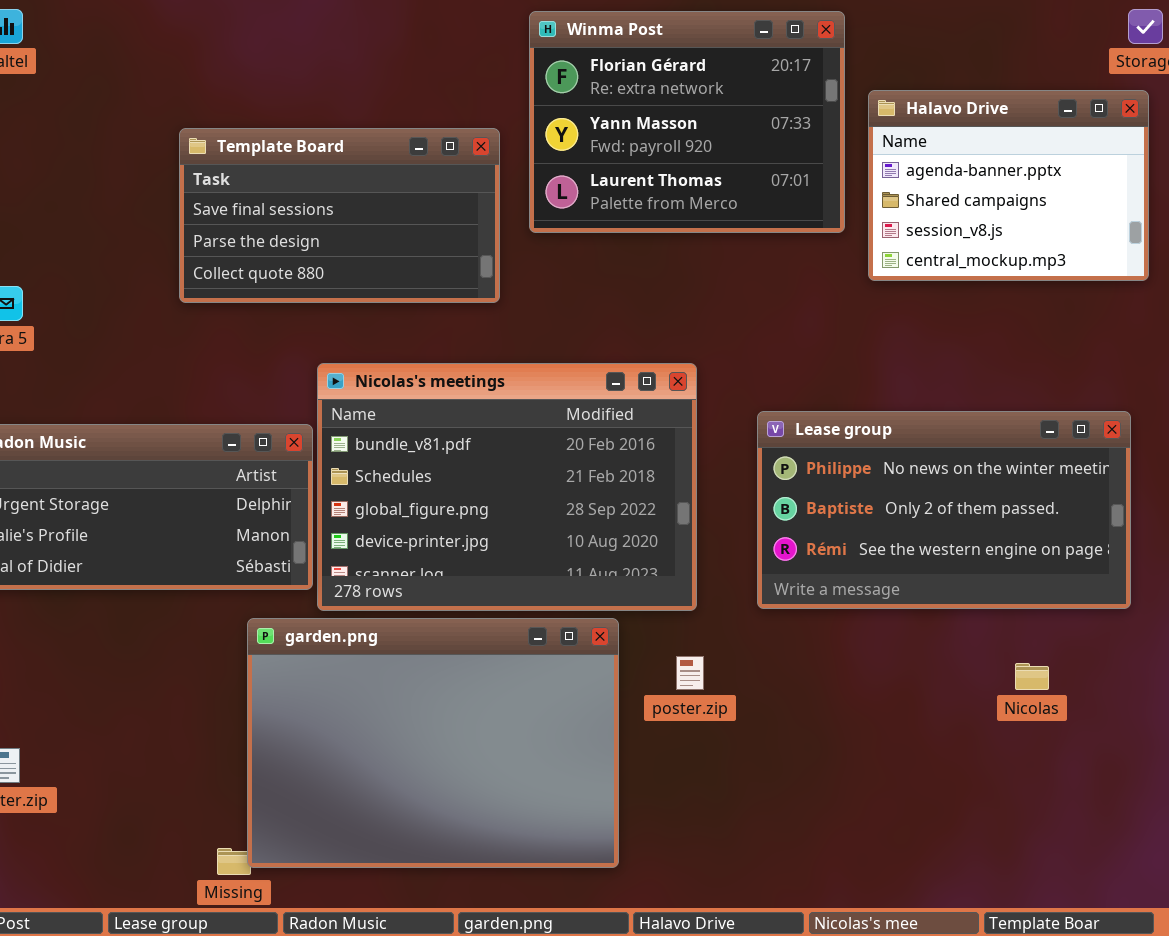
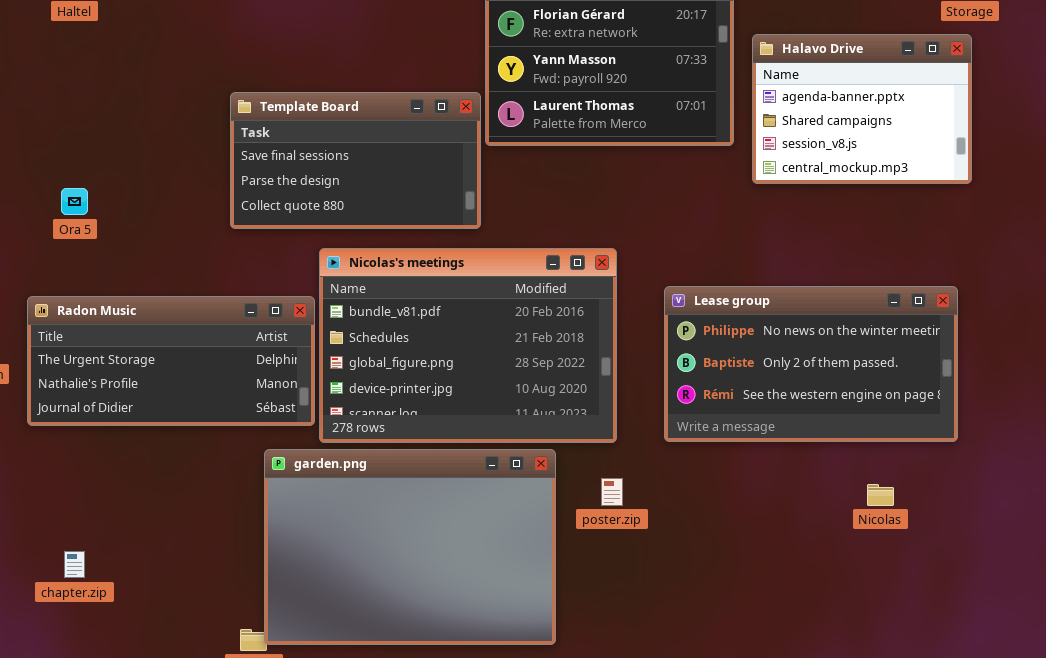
Template Board: [179,128,500,303] -> [230,92,481,229], moved

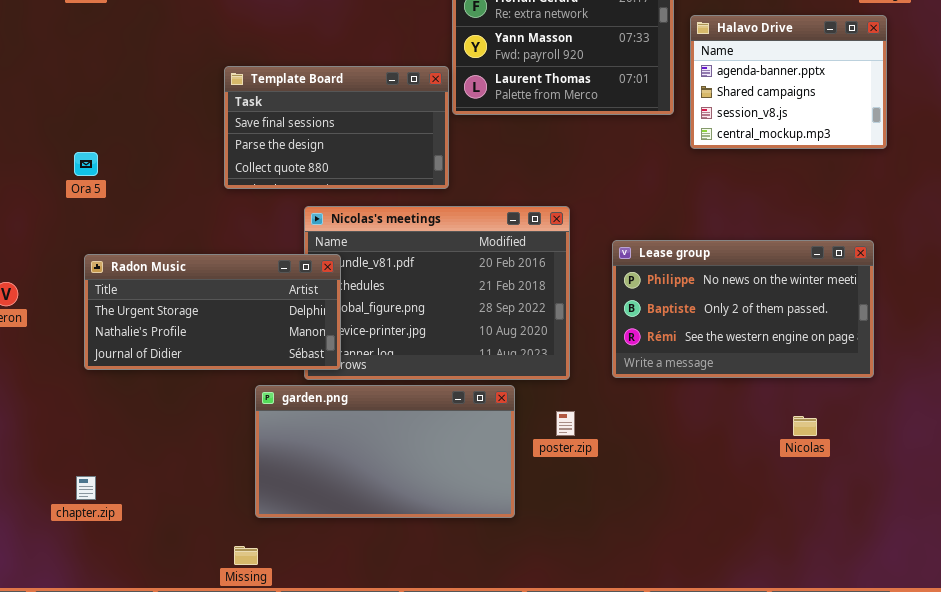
Radon Music: [27,296,315,426] -> [84,254,341,370], moved
garden.png: [264,449,556,645] -> [255,385,515,518], resized

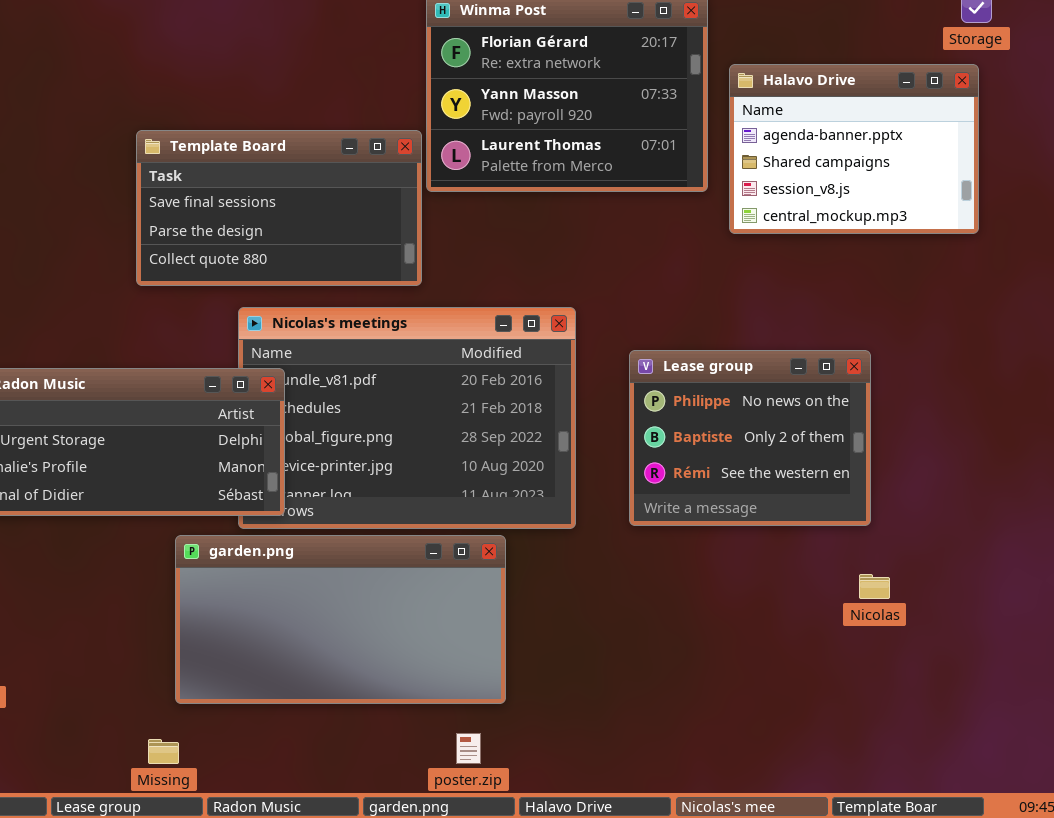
Lease group: [612,240,874,378] -> [629,350,871,526], resized
poster.zip: [556,411,575,436] -> [456,733,481,764], moved

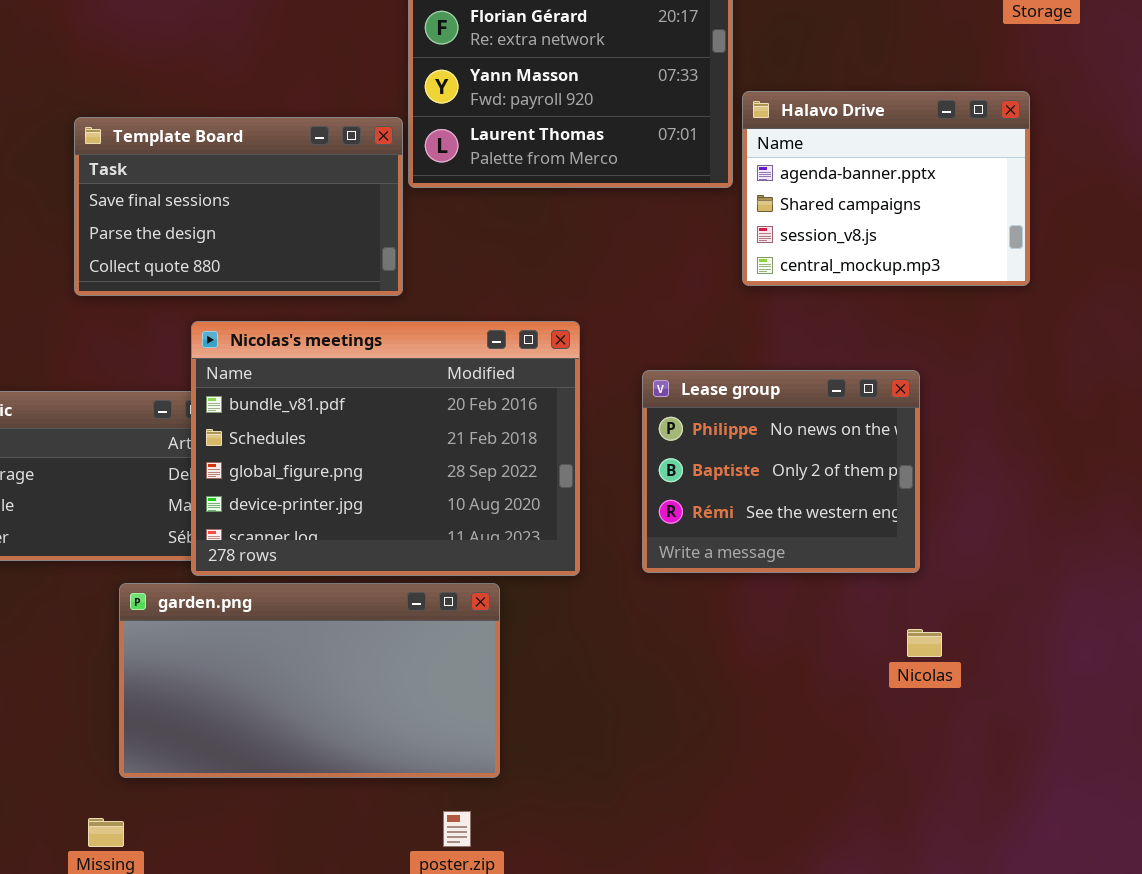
Halavo Drive: [729,64,979,234] -> [742,91,1030,286], moved
Nicolas's meetings: [238,307,576,529] -> [191,321,580,576], raised

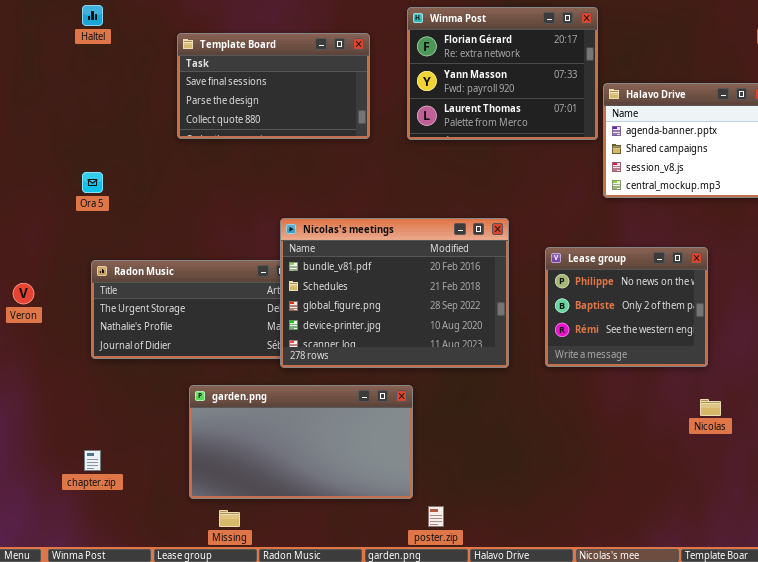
Template Board: [74,117,403,296] -> [177,33,370,139], moved
garden.png: [119,583,500,778] -> [189,385,413,499], moved

